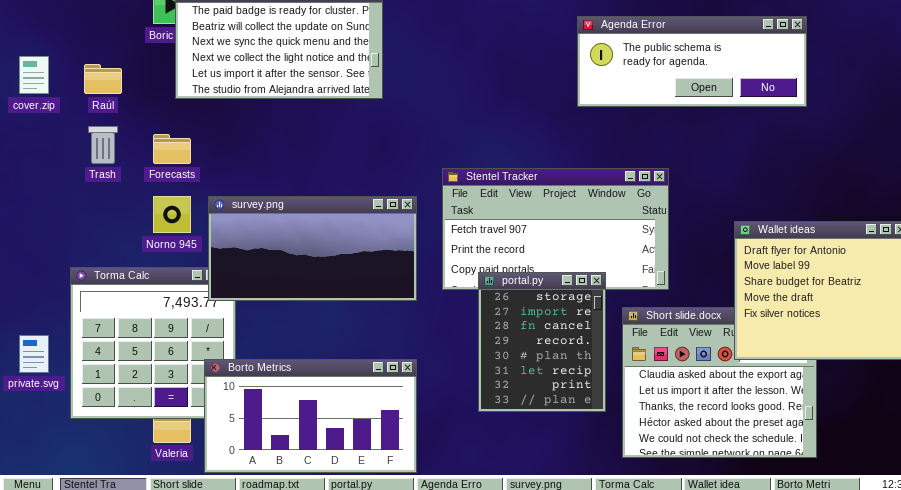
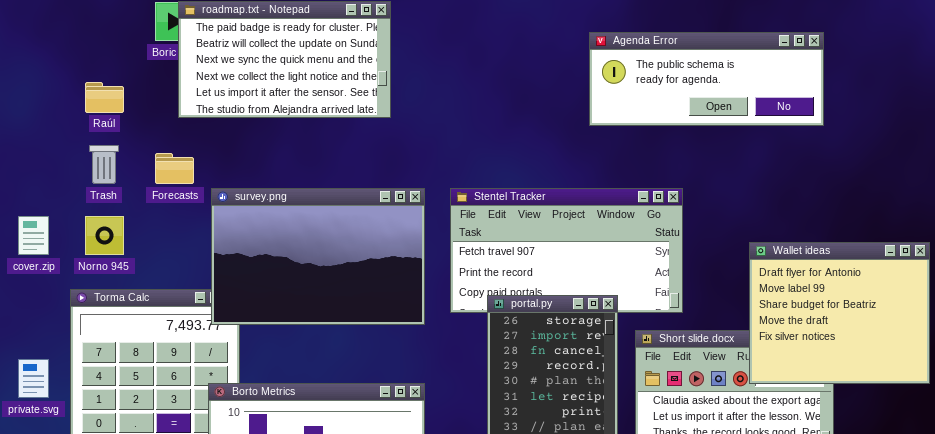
cover.zip: [19,56,49,94] -> [18,216,49,255], moved
Norno 945: [153,196,191,233] -> [85,216,124,255], moved
survey.png: [208,196,417,301] -> [211,188,425,325], resized

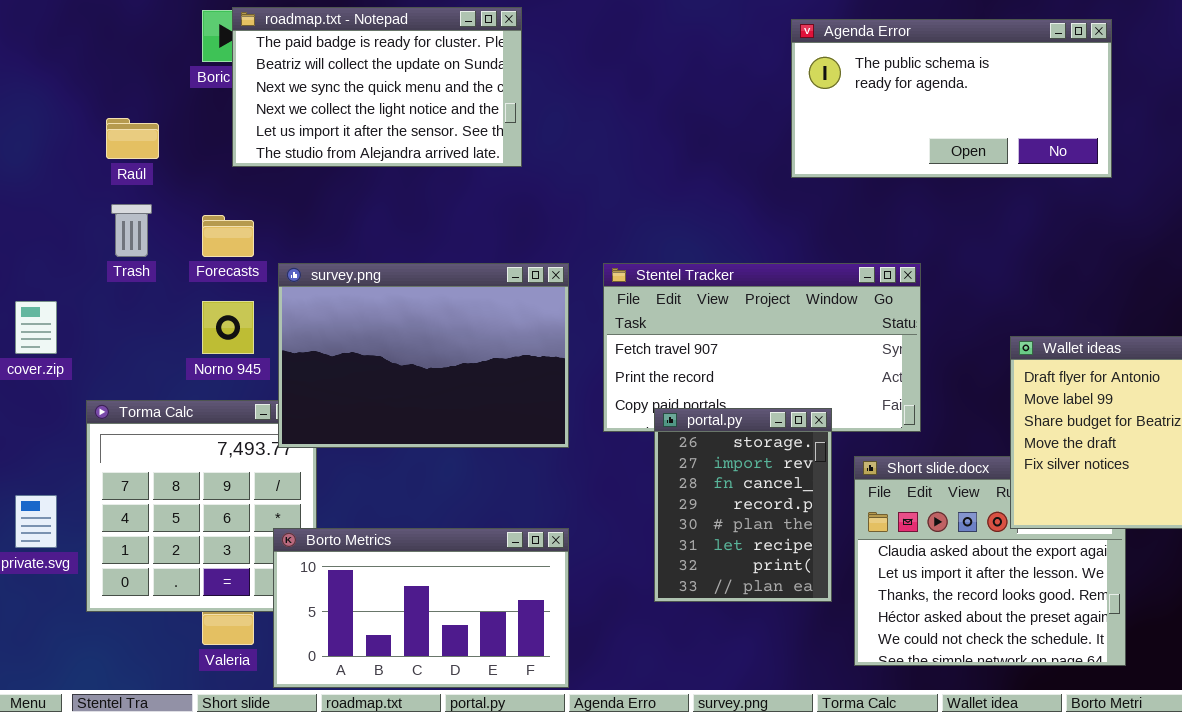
Agenda Error: [589,32,824,126] -> [791,19,1112,178], resized
Norno 945: [85,216,124,255] -> [202,301,254,354], moved

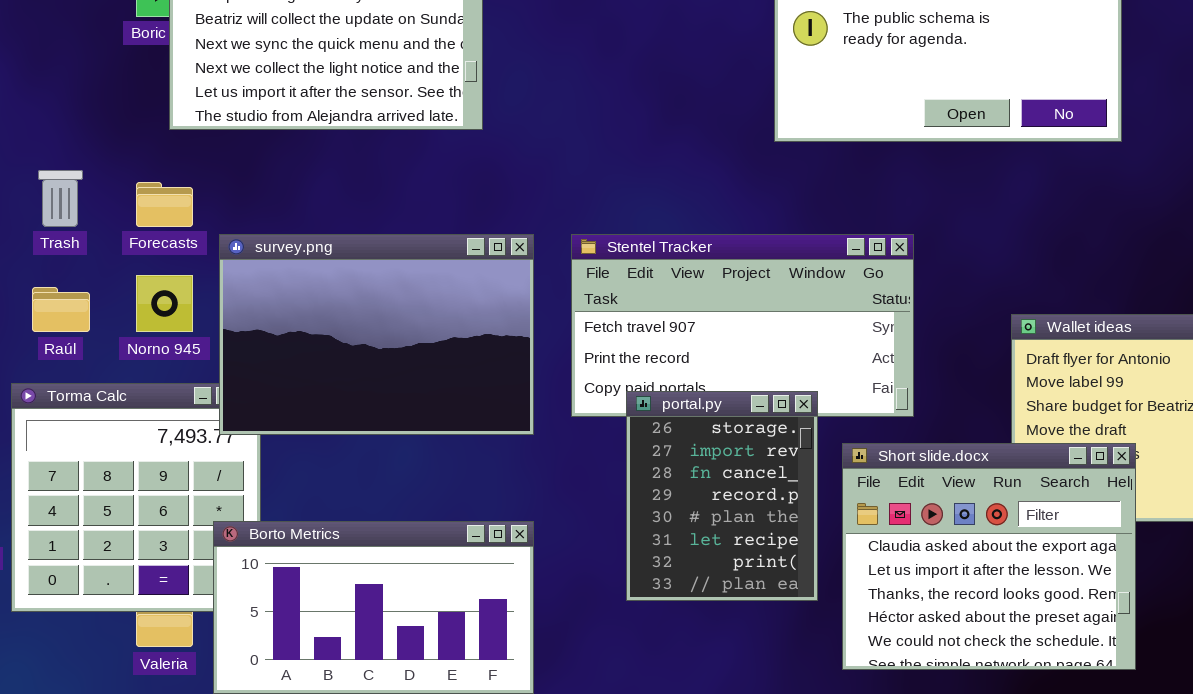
Raúl: [106,118,159,159] -> [32,287,90,332], moved
Short slide.docx: [854,456,1126,666] -> [842,443,1136,670], raised

